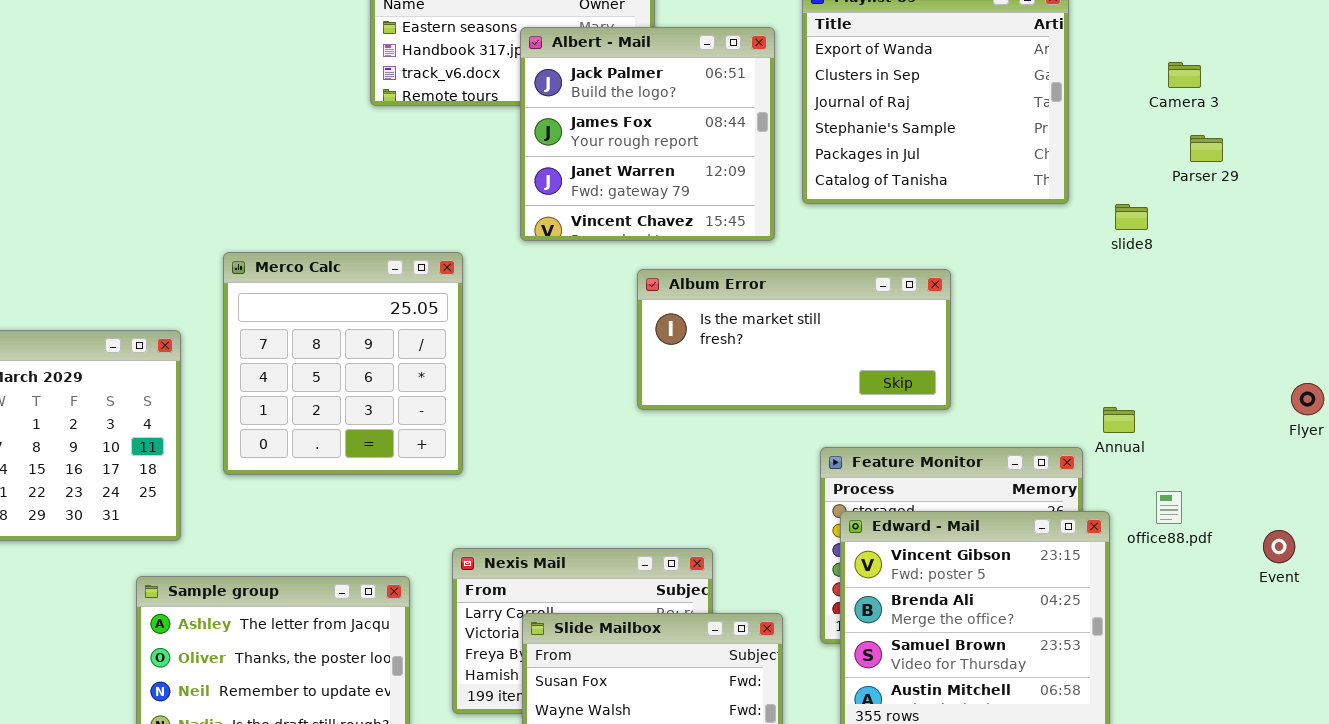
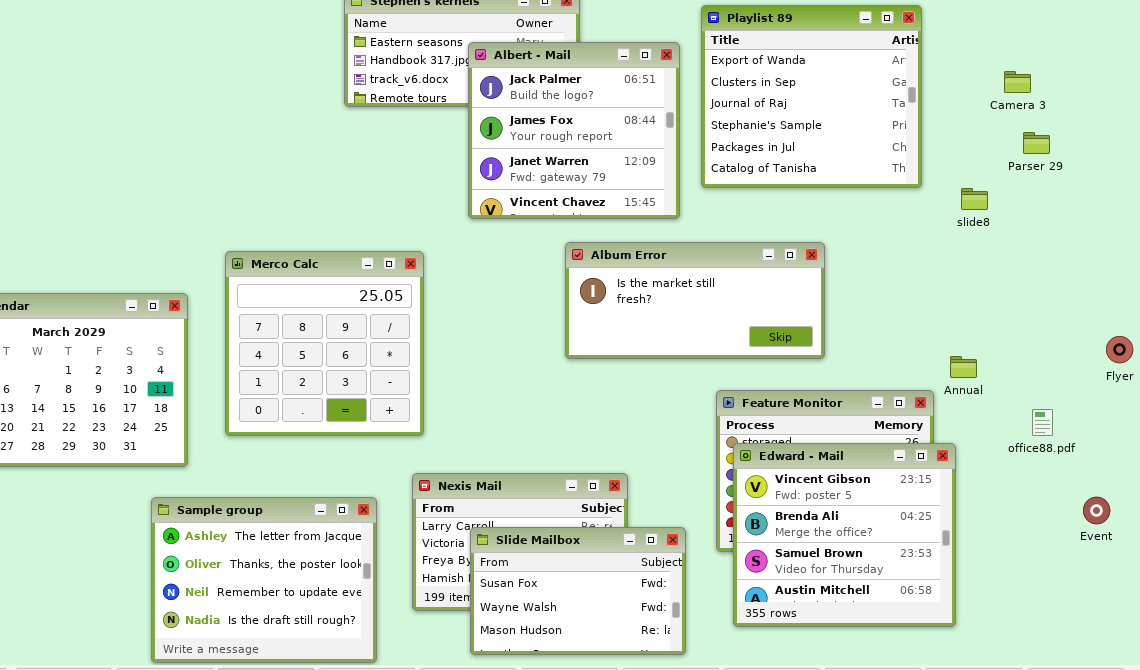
Merco Calc: [223,252,463,475] -> [225,251,424,436], moved
office88.pdf: [1156,491,1182,524] -> [1032,409,1053,436], moved
Event: [1263,530,1295,563] -> [1083,497,1110,524], moved

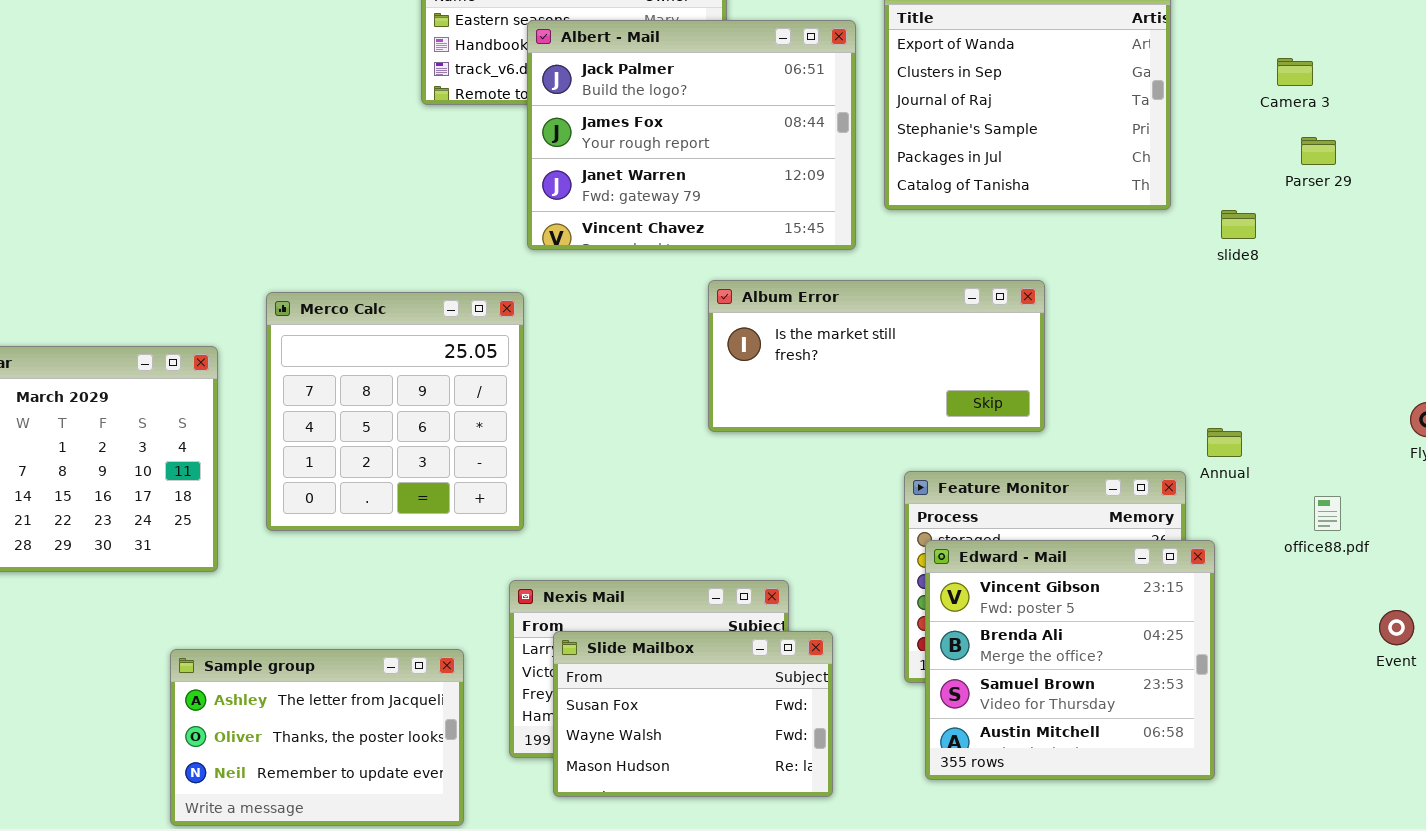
Albert - Mail: [468,42,680,219] -> [527,20,856,250], resized
Sample group: [151,497,377,663] -> [170,649,464,826], resized
Slide Mailbox: [470,527,686,655] -> [553,631,833,797], moved

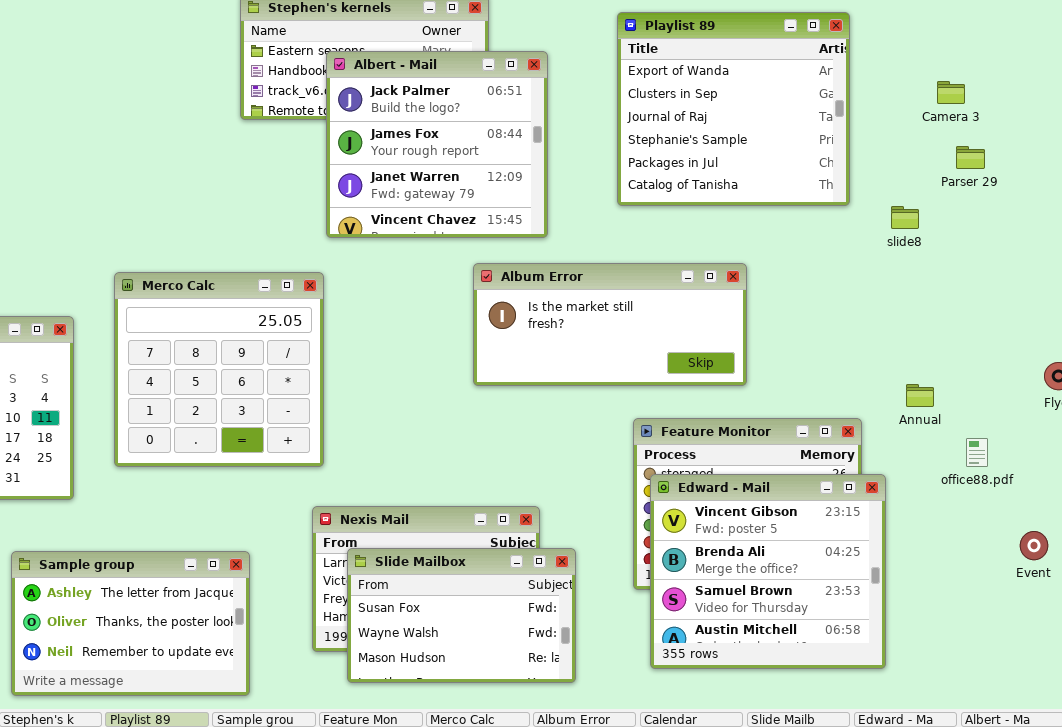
Albert - Mail: [527,20,856,250] -> [326,51,548,238], resized
Annual: [1207,428,1242,457] -> [906,384,934,407], moved
Sample group: [170,649,464,826] -> [11,551,250,696], moved

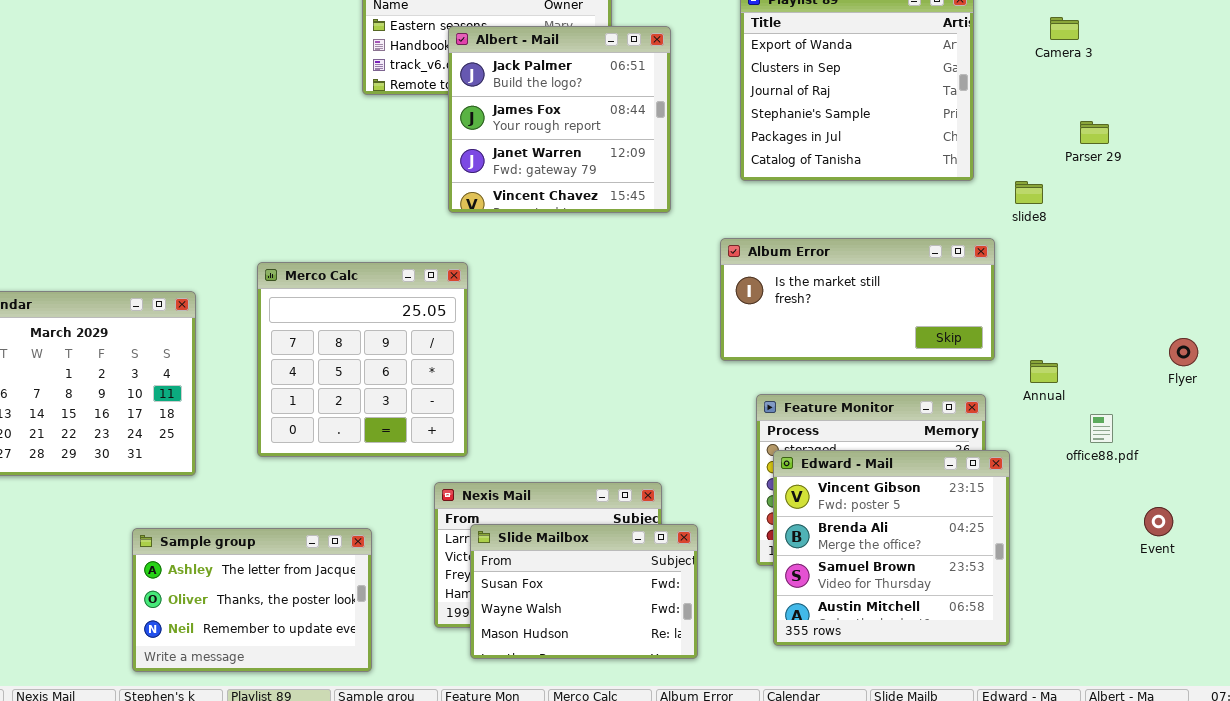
Camera 3: [937,81,965,104] -> [1050,17,1079,40], moved
Album Error: [473,263,747,386] -> [720,238,995,361], moved
Merco Calc: [114,272,324,467] -> [257,262,468,457], moved

